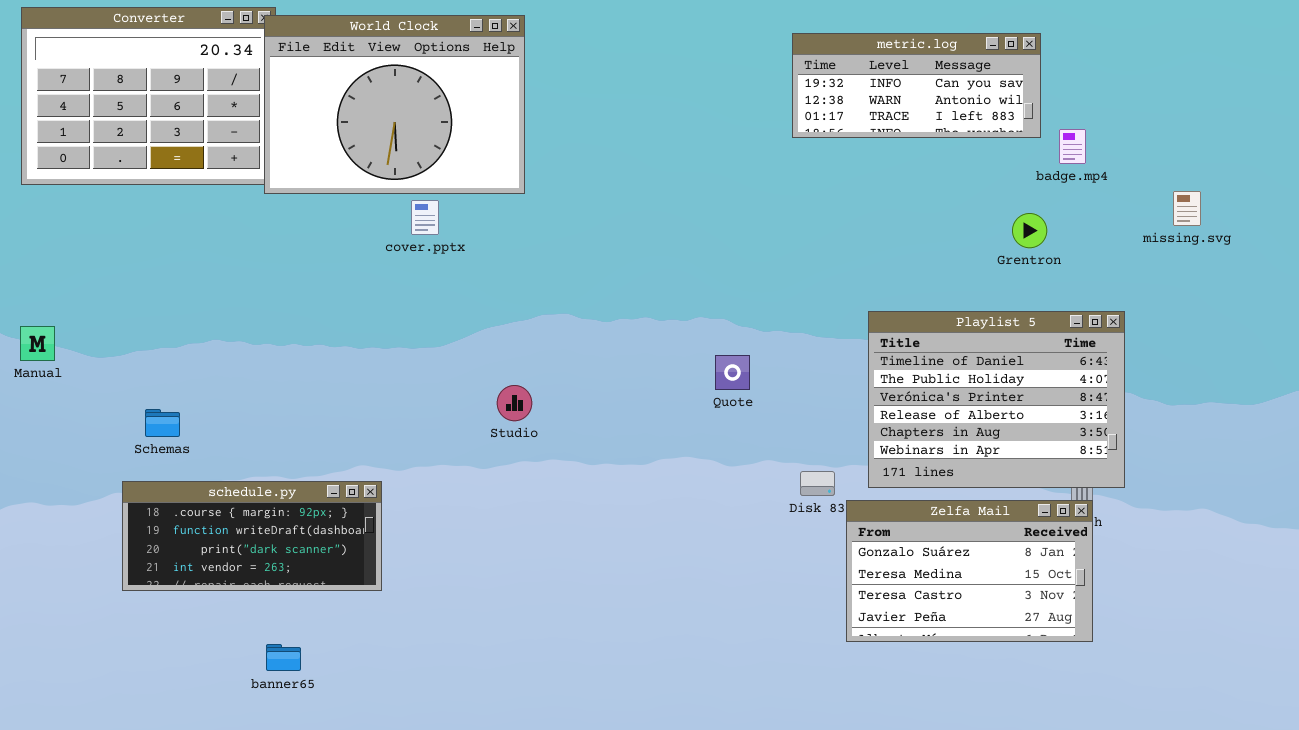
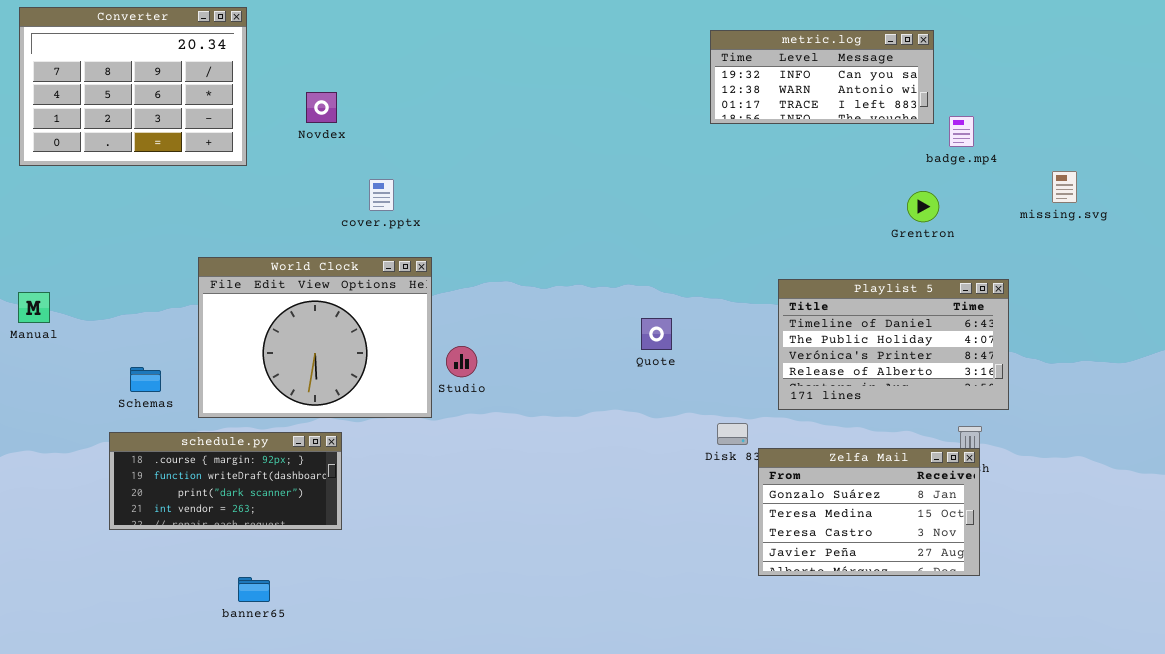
World Clock: [264,15,525,194] -> [198,257,432,418], moved
Playlist 5: [868,311,1125,488] -> [778,279,1009,410], resized

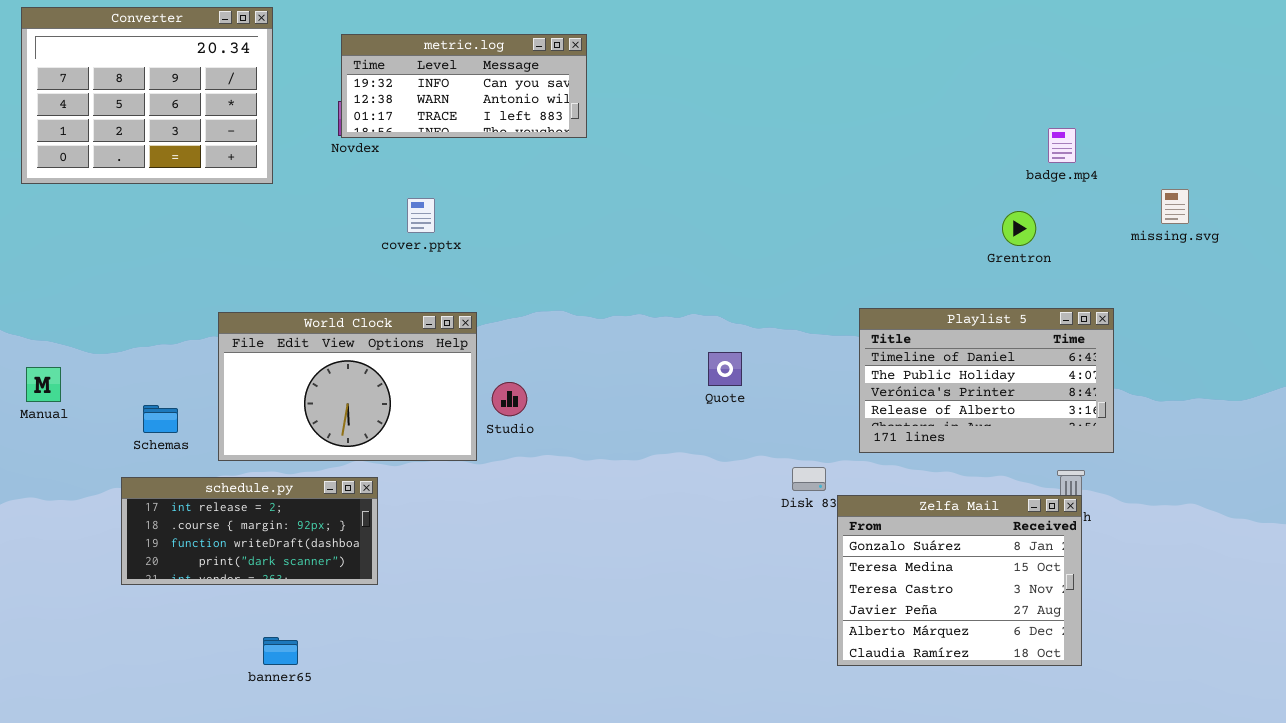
metric.log: [710,30,934,124] -> [341,34,587,138], moved
World Clock: [198,257,432,418] -> [218,312,477,461], resized
Manual: [18,292,50,323] -> [26,367,61,402], moved
schedule.py: [109,432,342,530] -> [121,477,378,585], scrolled up 1 row
Zelfa Mail: [758,448,980,576] -> [837,495,1082,666], resized

